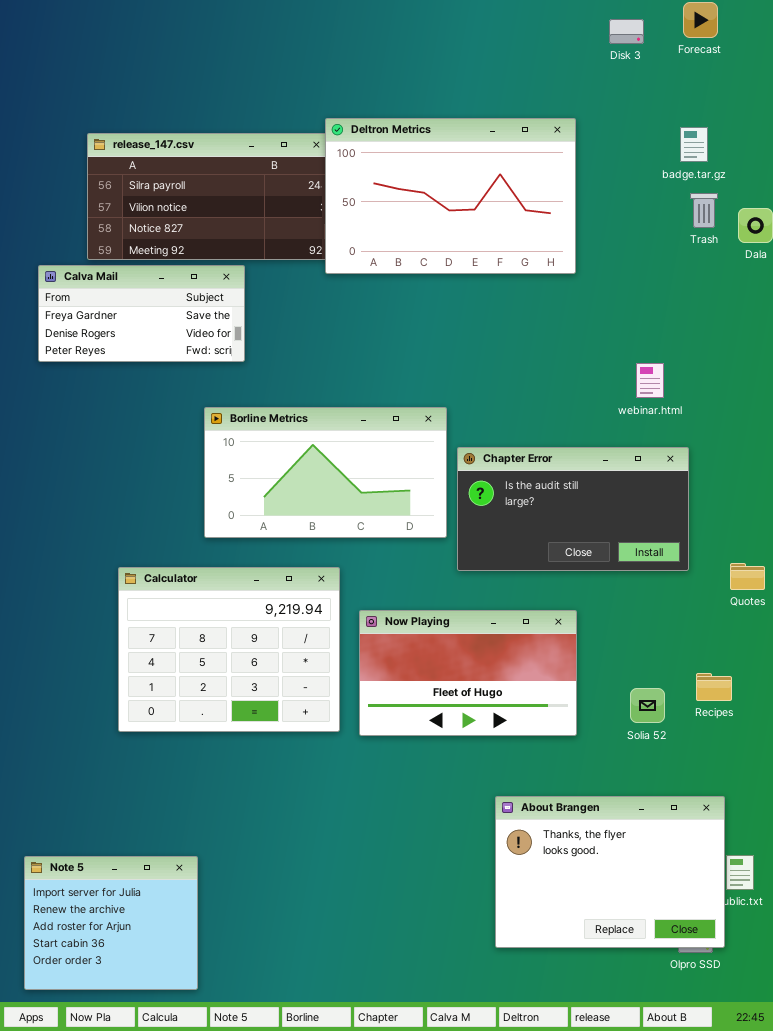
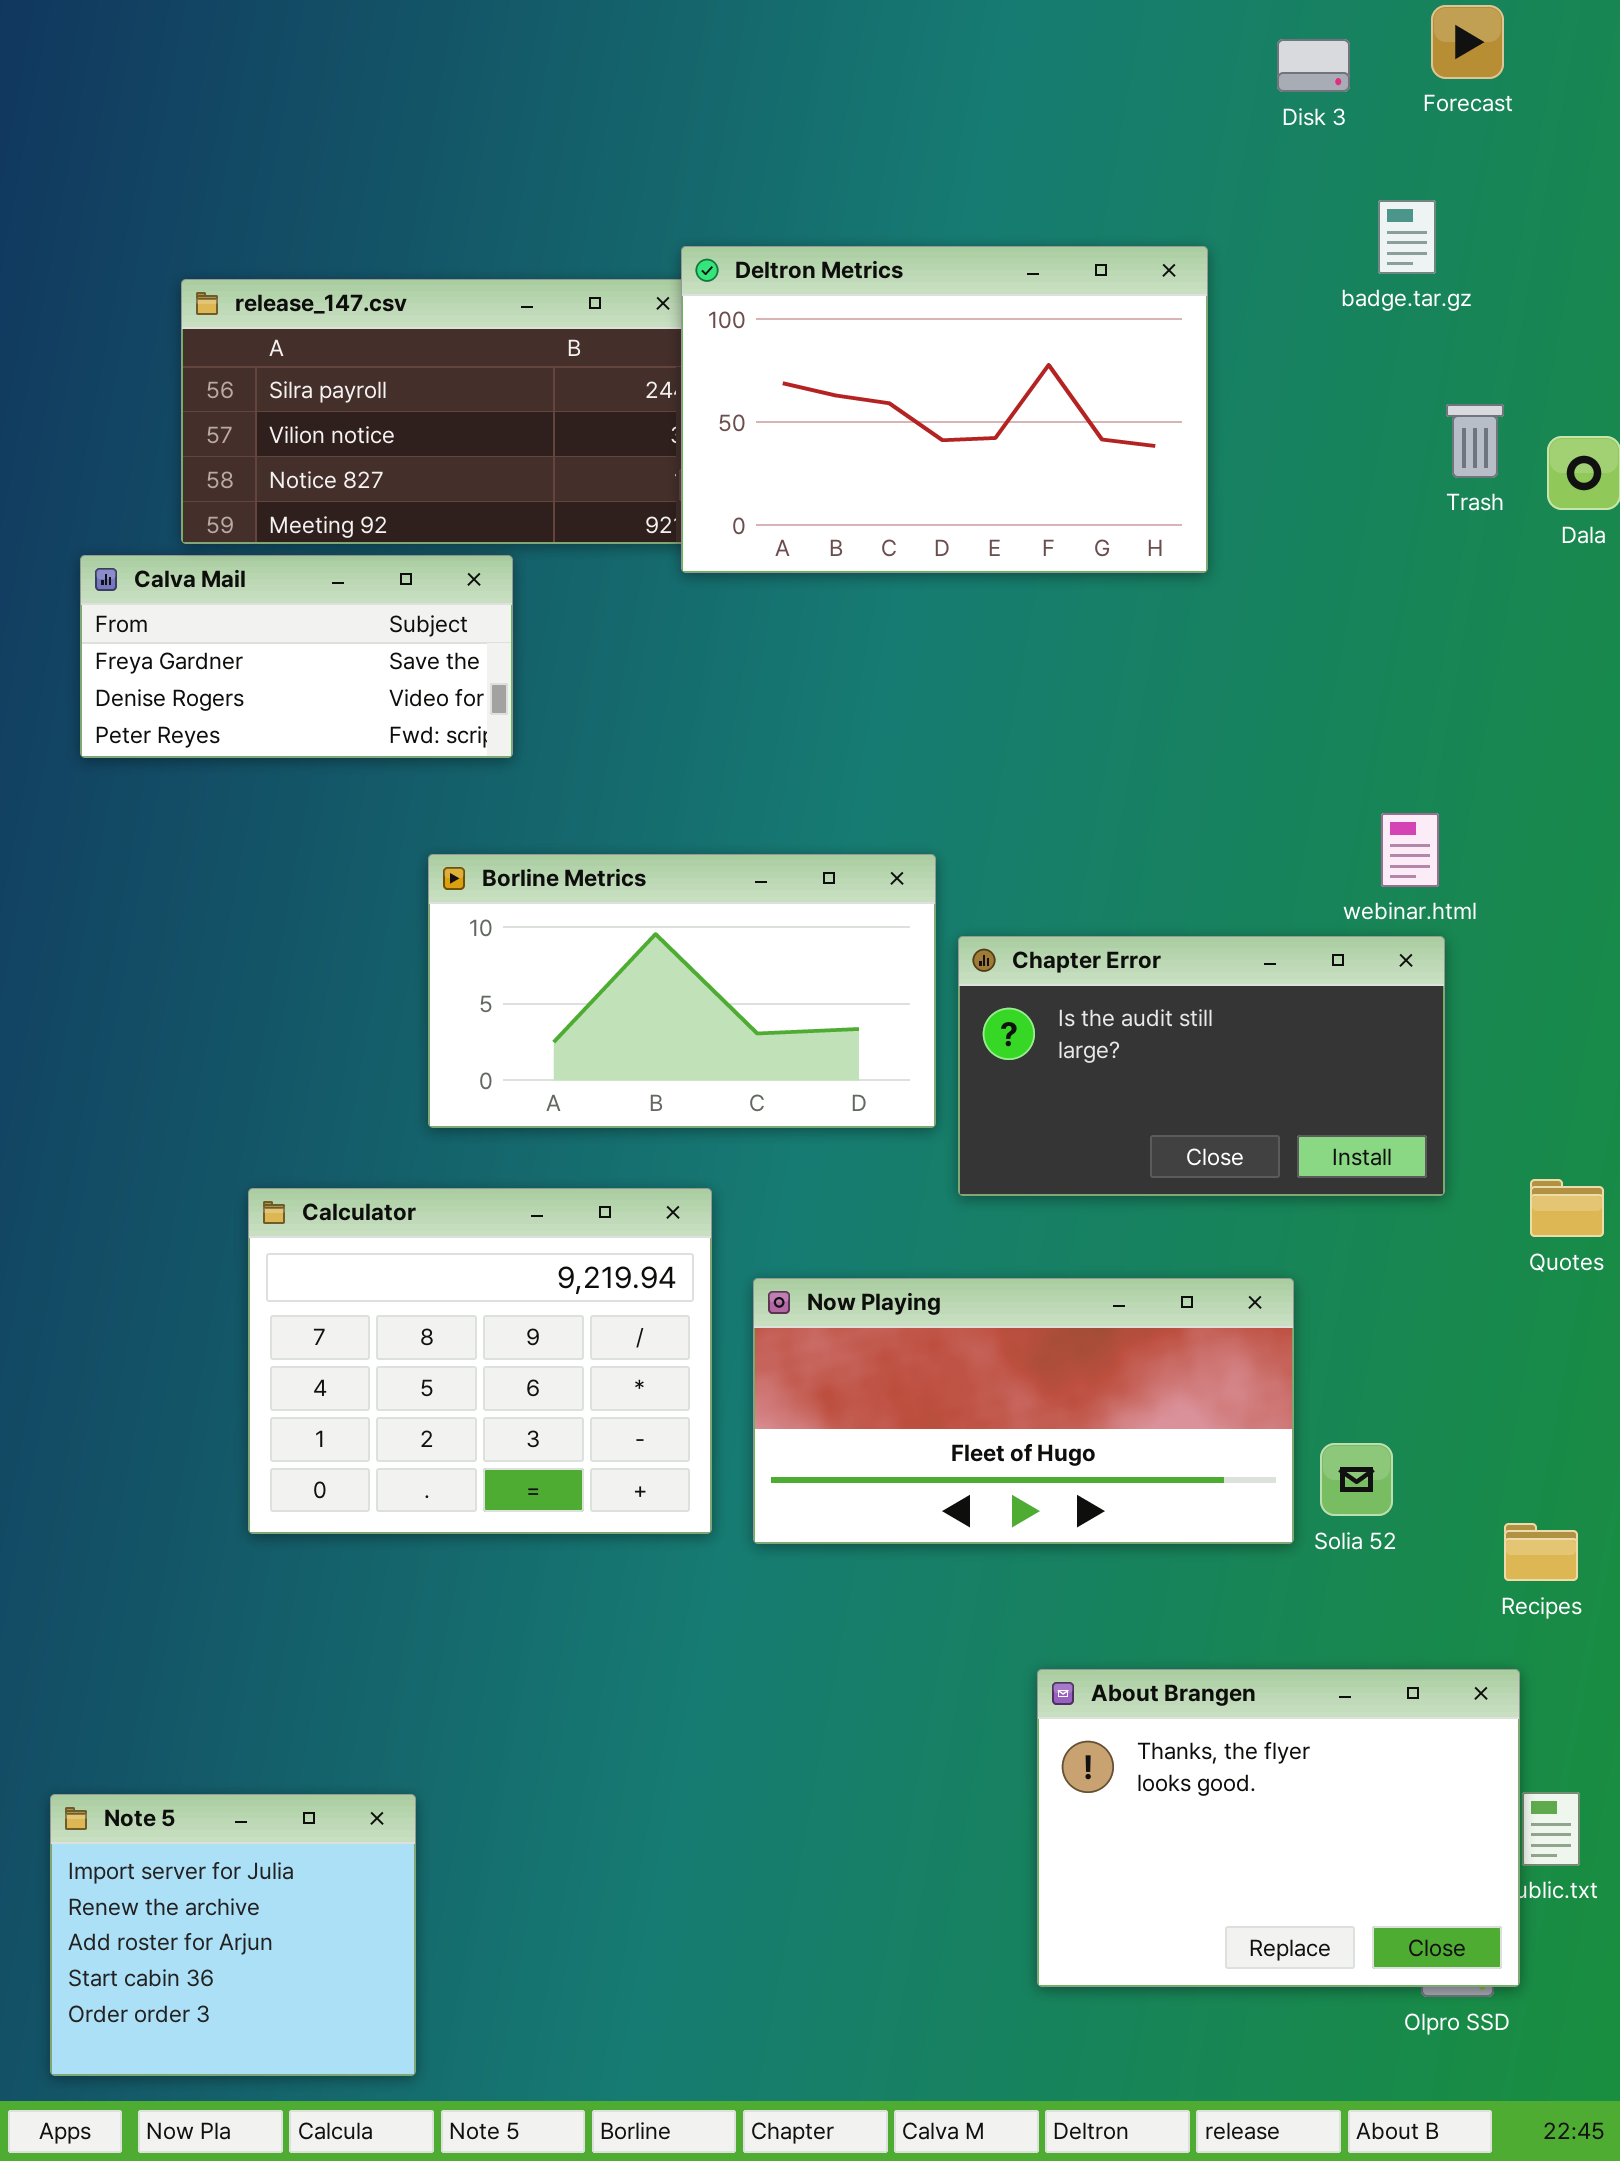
badge.tar.gz: [680,127,708,162] -> [1378,200,1436,274], moved
webinar.html: [636,363,664,398] -> [1381,813,1439,887], moved
Now Playing: [359,610,577,736] -> [753,1278,1294,1544], resized
Recipes: [696,673,732,701] -> [1504,1523,1578,1581], moved

